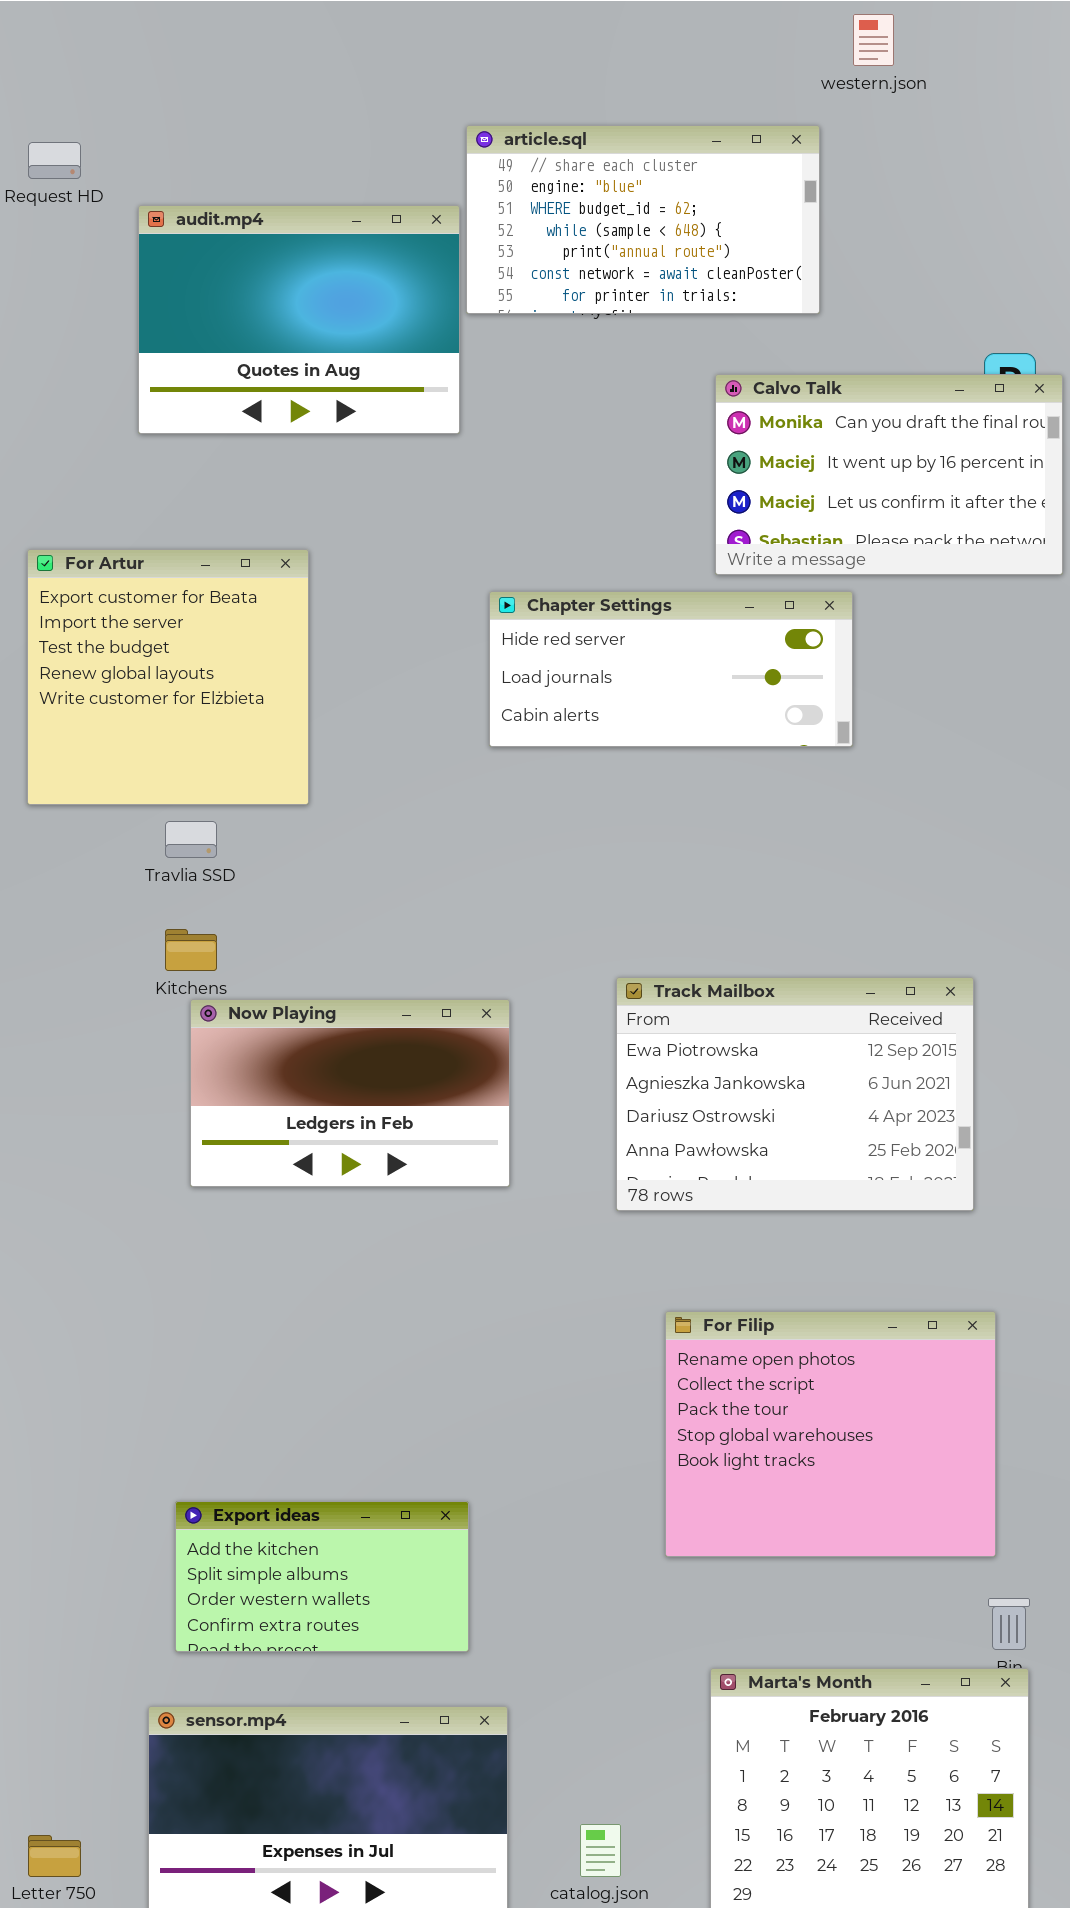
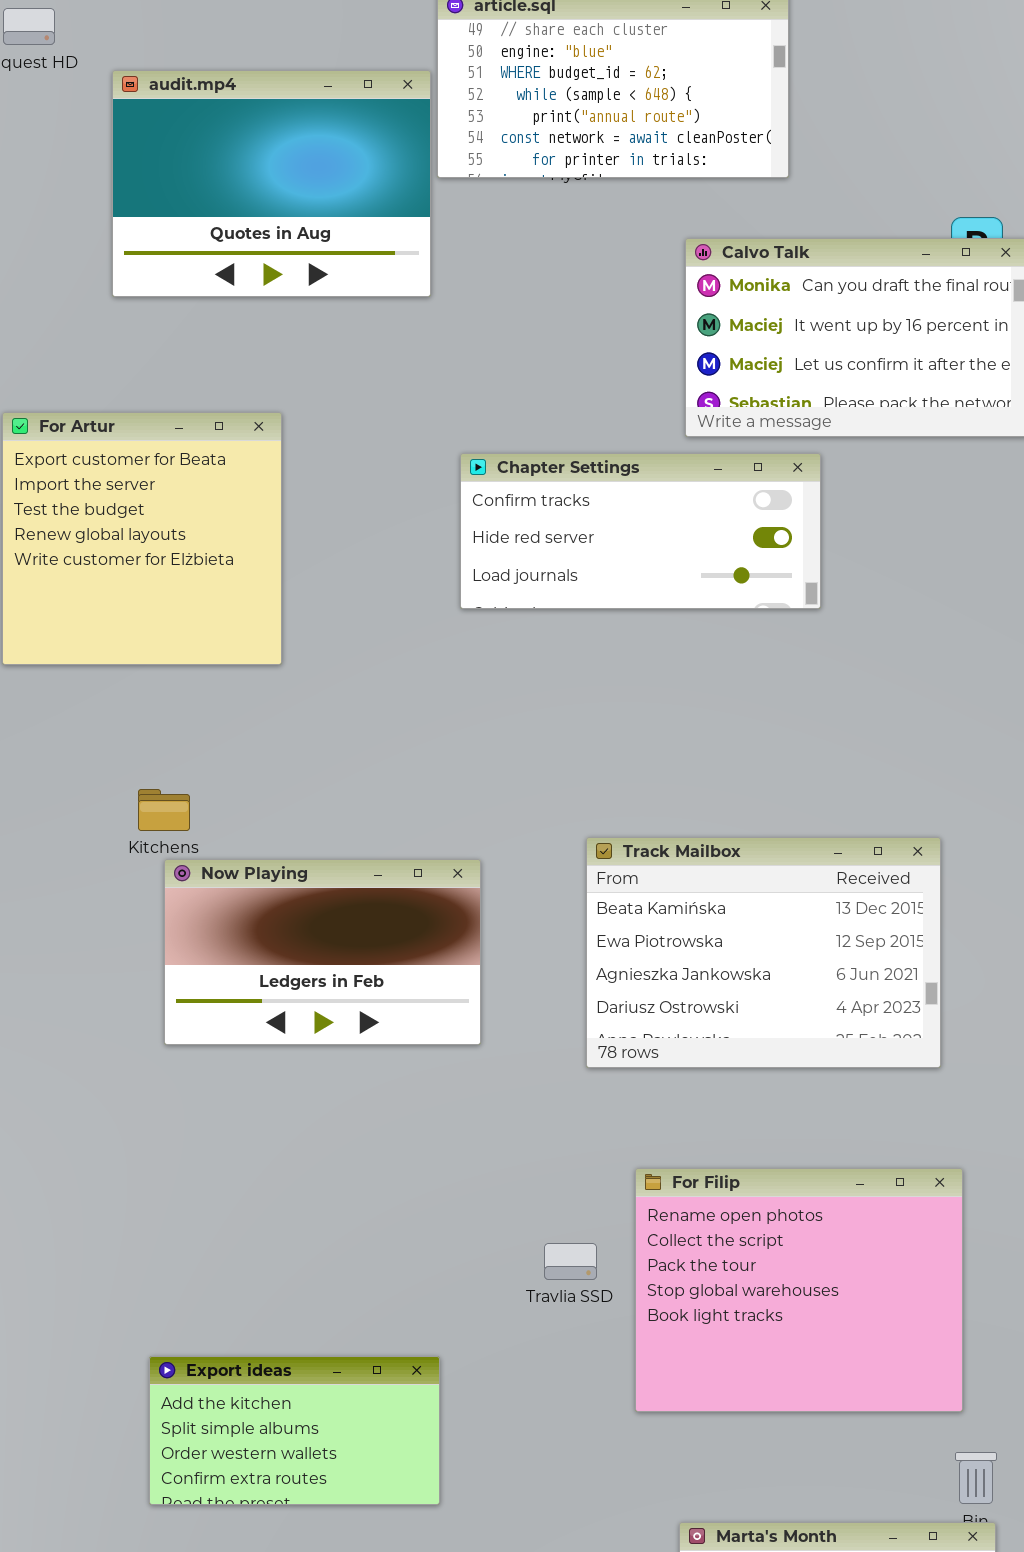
Chapter Settings: [489,591,853,747] -> [460,453,821,609], scrolled up 1 row
Travlia SSD: [165,821,217,858] -> [544,1243,597,1280], moved
Track Mailbox: [616,977,974,1211] -> [586,837,941,1068], scrolled up 1 row

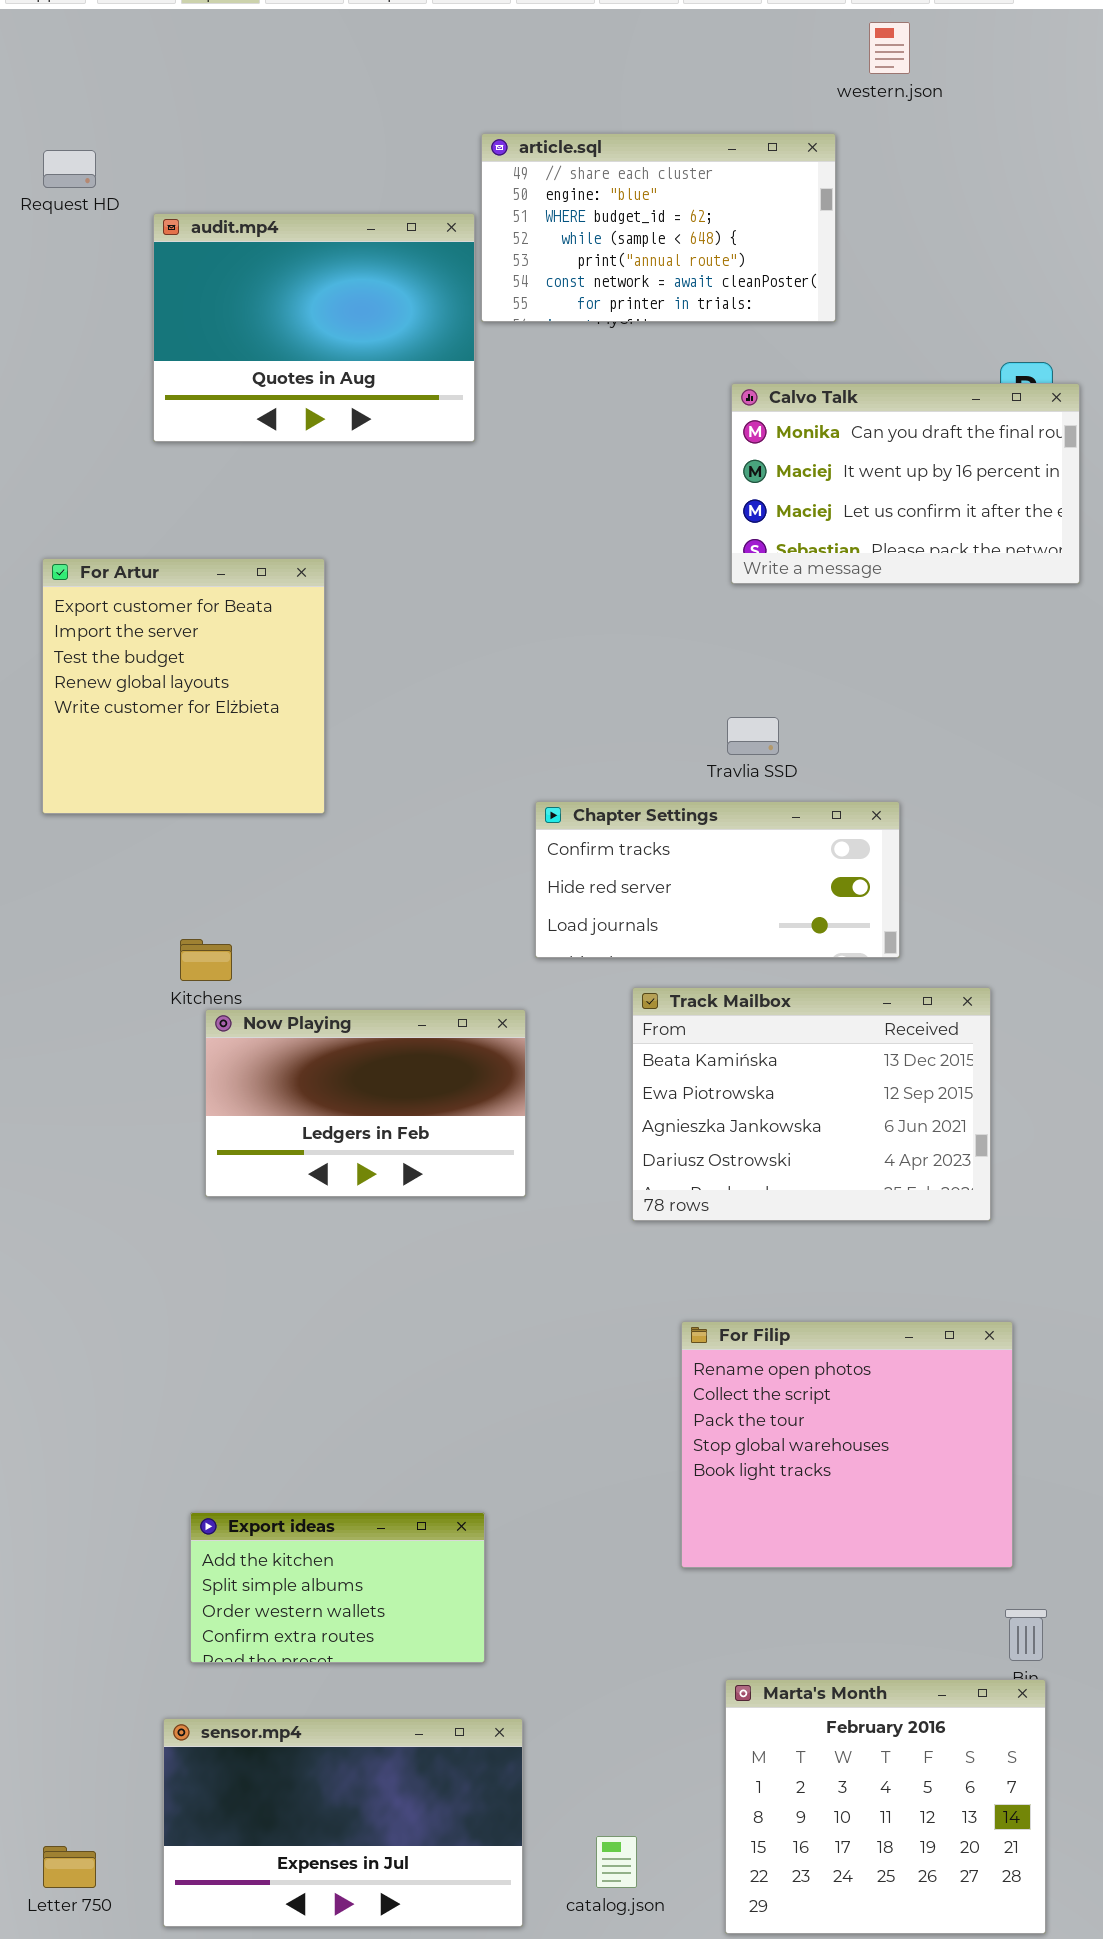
Chapter Settings: [460,453,821,609] -> [535,801,900,958], moved
Travlia SSD: [544,1243,597,1280] -> [727,717,779,755], moved

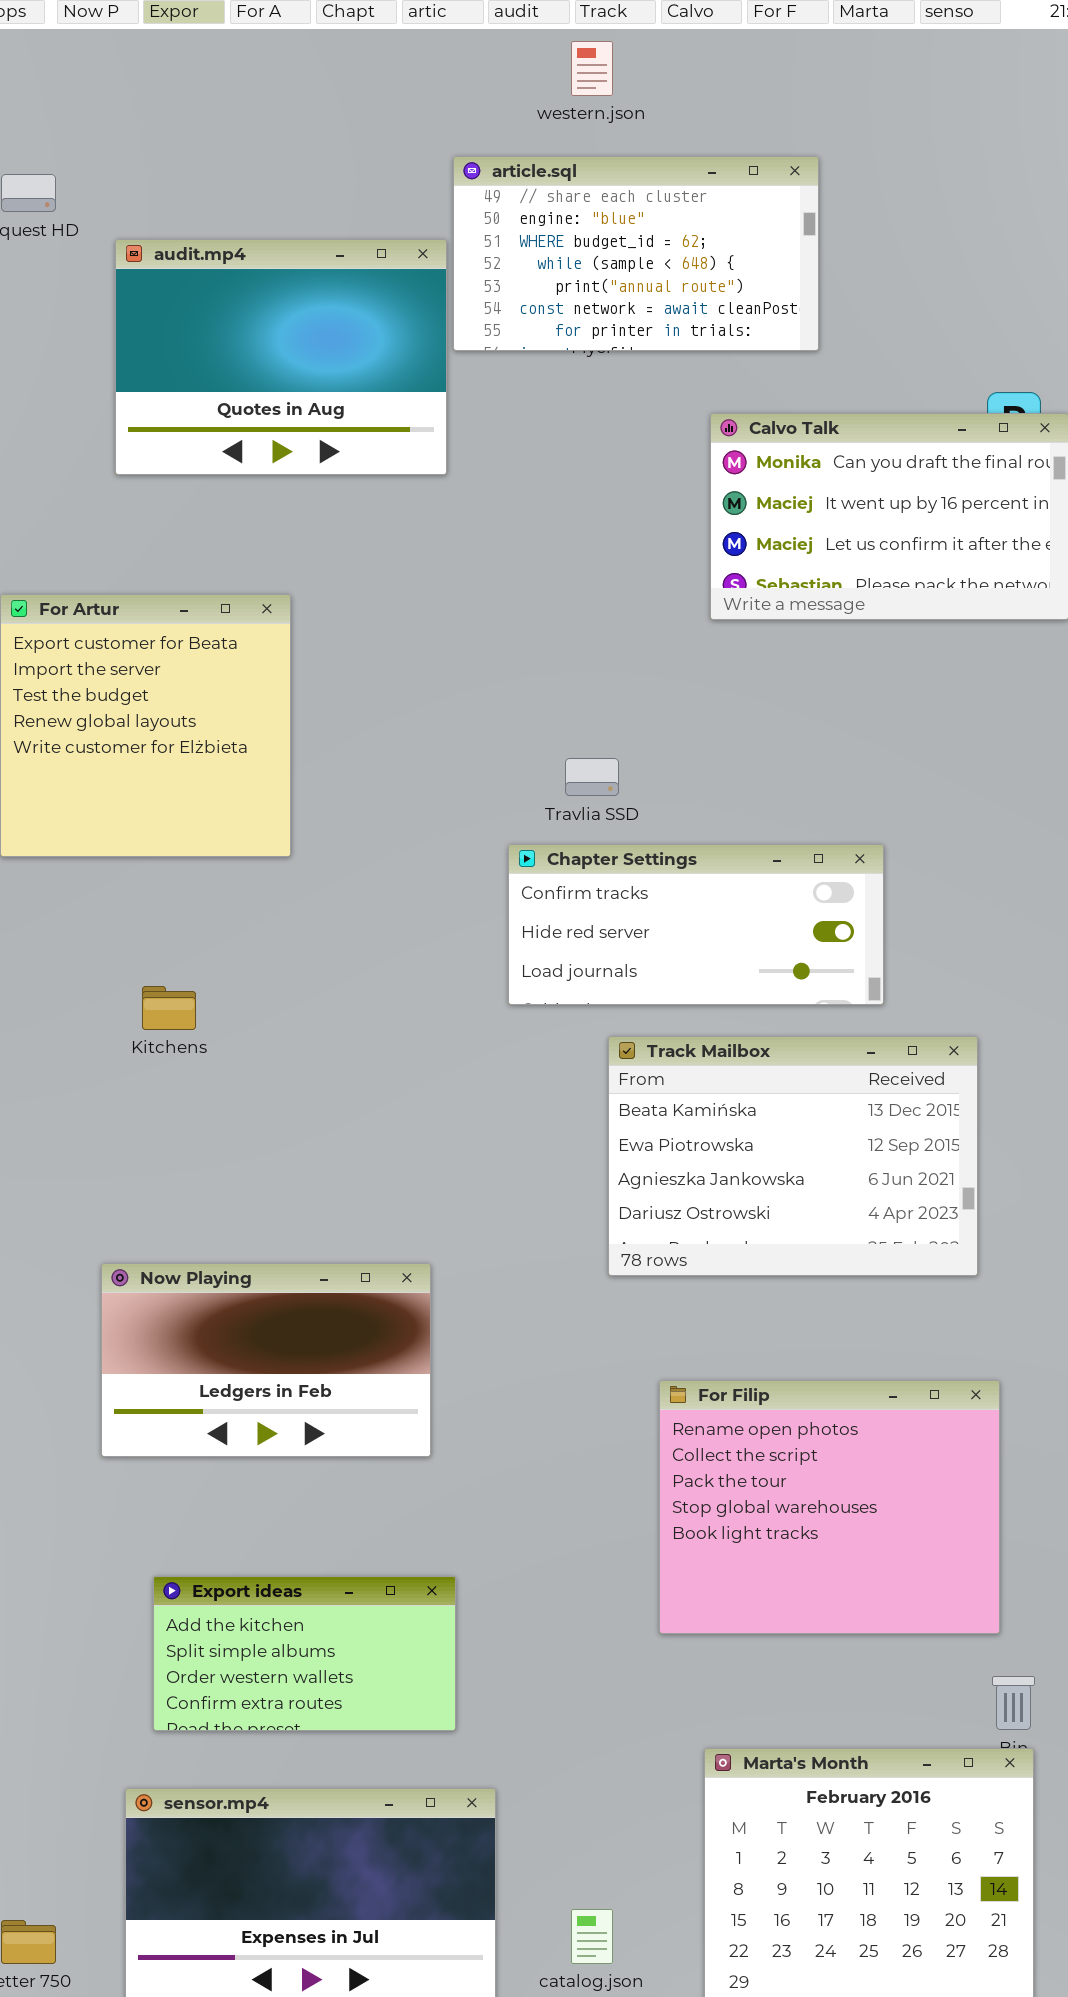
western.json: [869,22,910,74] -> [571,41,613,96], moved
Travlia SSD: [727,717,779,755] -> [565,758,619,796], moved
Now Playing: [205,1009,526,1197] -> [101,1263,431,1457], moved

